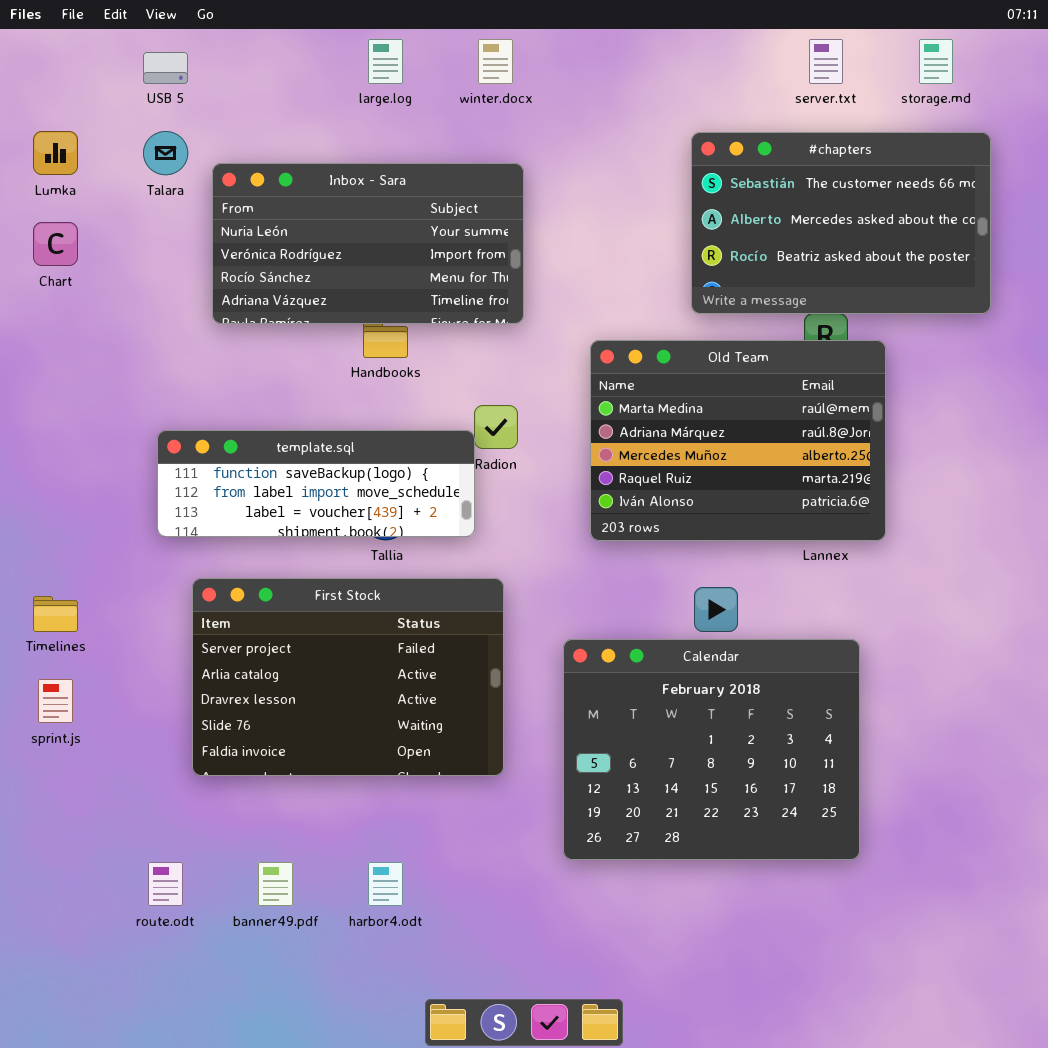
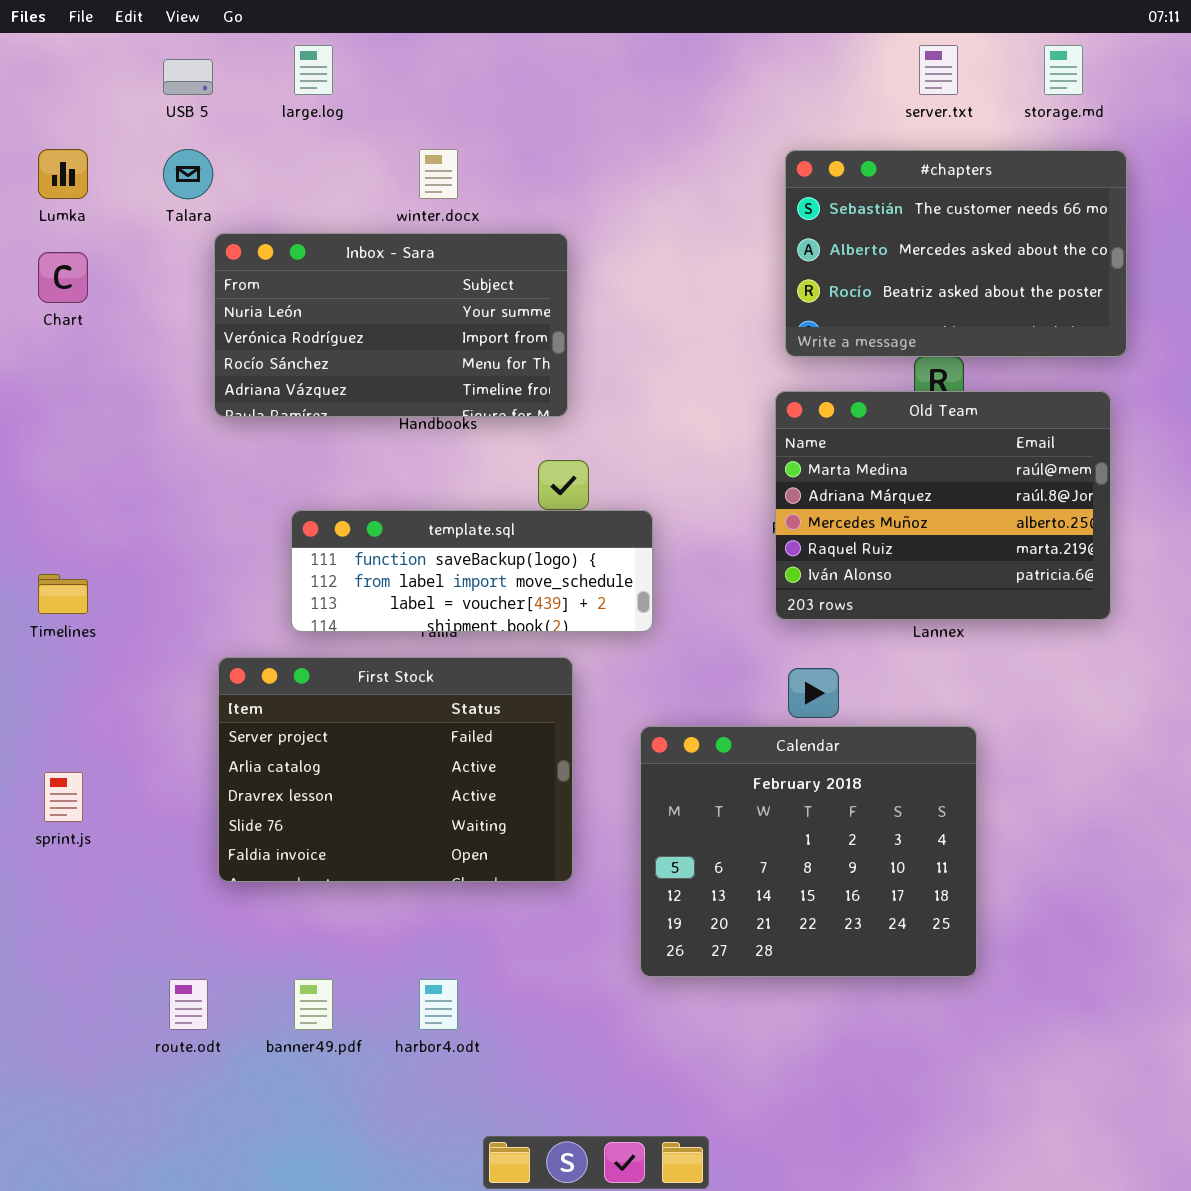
large.log: [368,39,403,84] -> [294,45,333,95], moved
winter.docx: [478,39,513,84] -> [419,149,458,199], moved
Inbox - Sara: [212,163,524,324] -> [214,233,568,417], moved
Old Team: [590,340,886,541] -> [775,391,1111,620], moved
template.sql: [157,430,475,537] -> [291,510,653,632], moved
Timelines: [33,596,78,632] -> [38,574,88,614], moved

